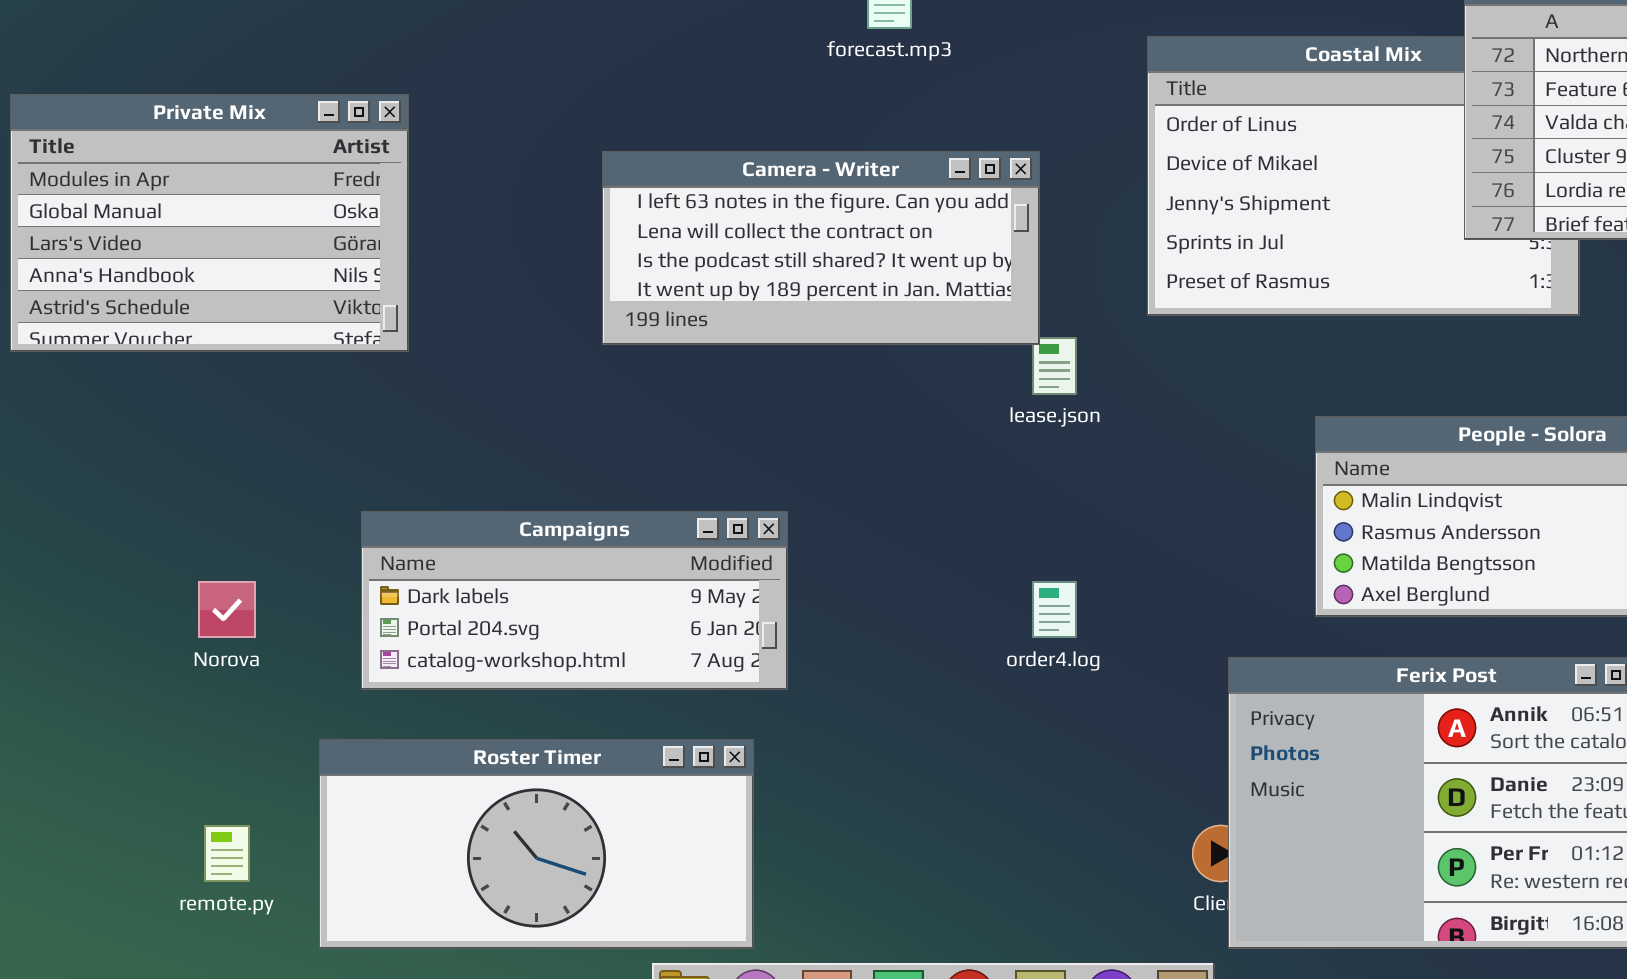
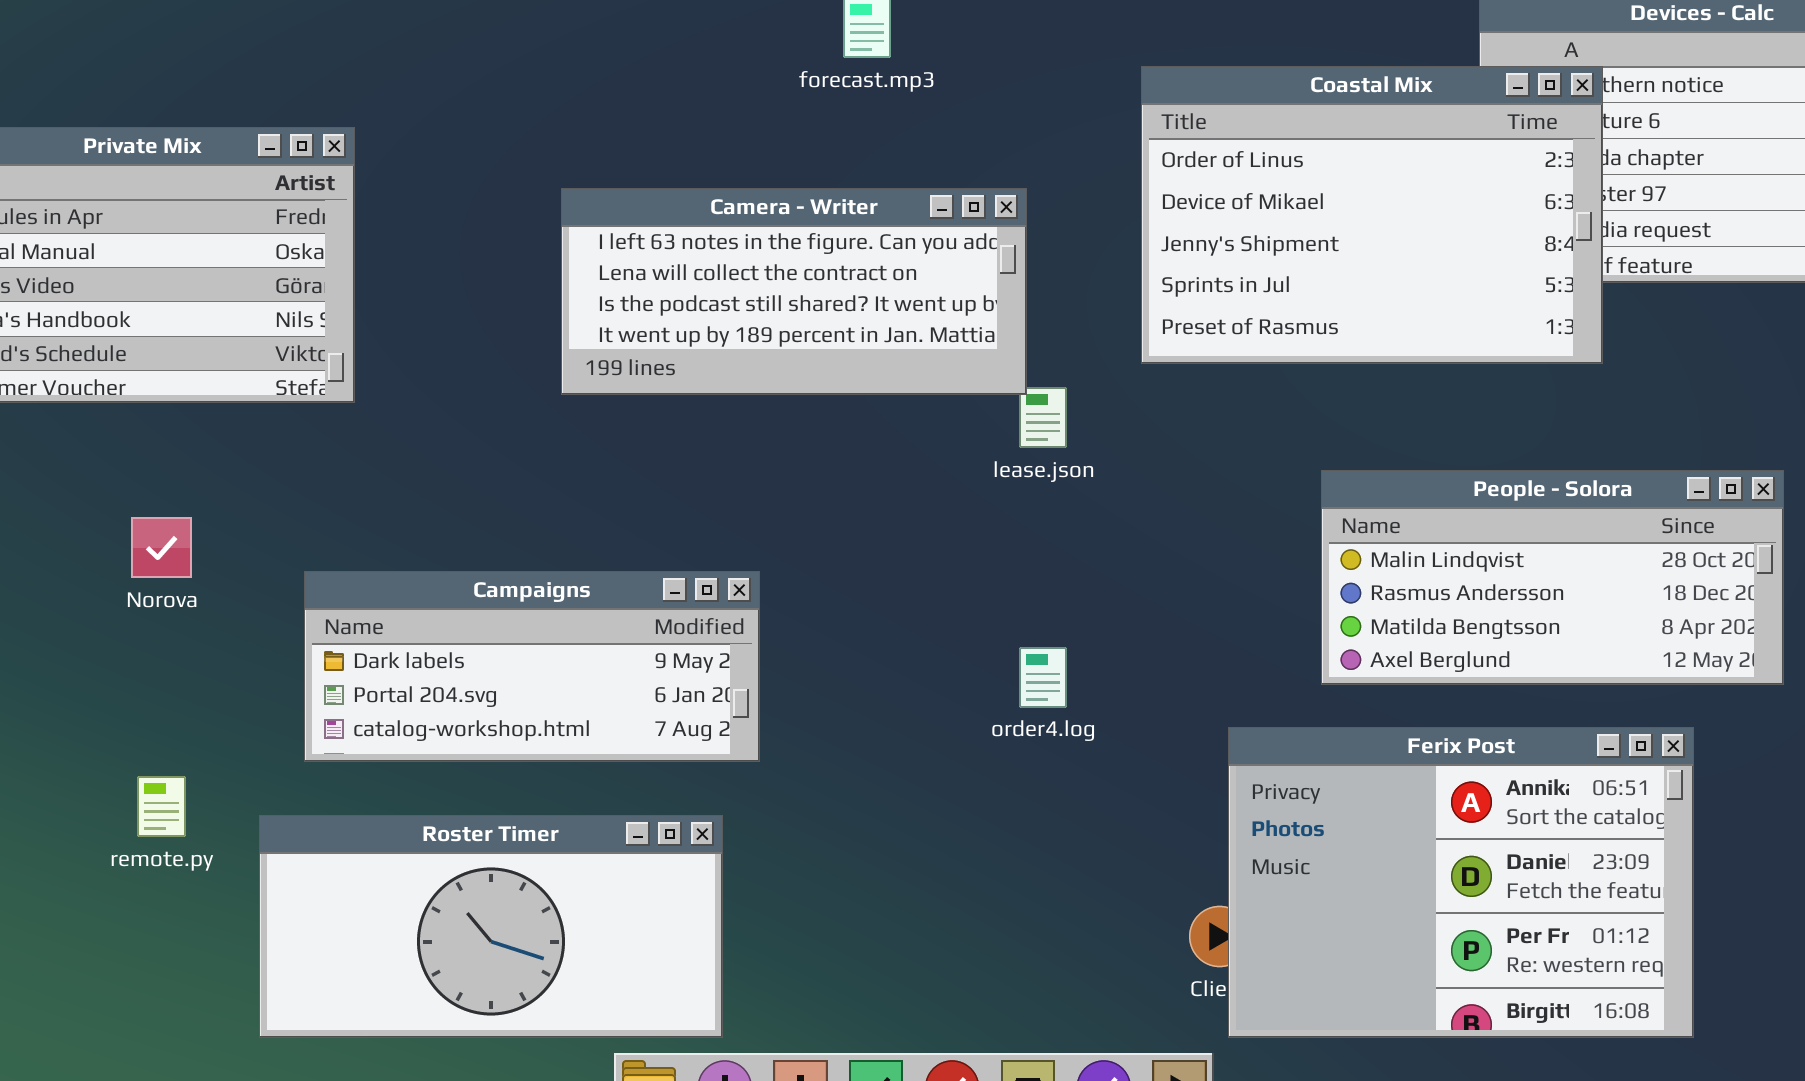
Coastal Mix: [1147,36,1580,316] -> [1141,66,1603,364], raised
Norova: [198,581,256,638] -> [131,517,192,578], moved
remote.py: [204,825,250,882] -> [137,776,186,837], moved

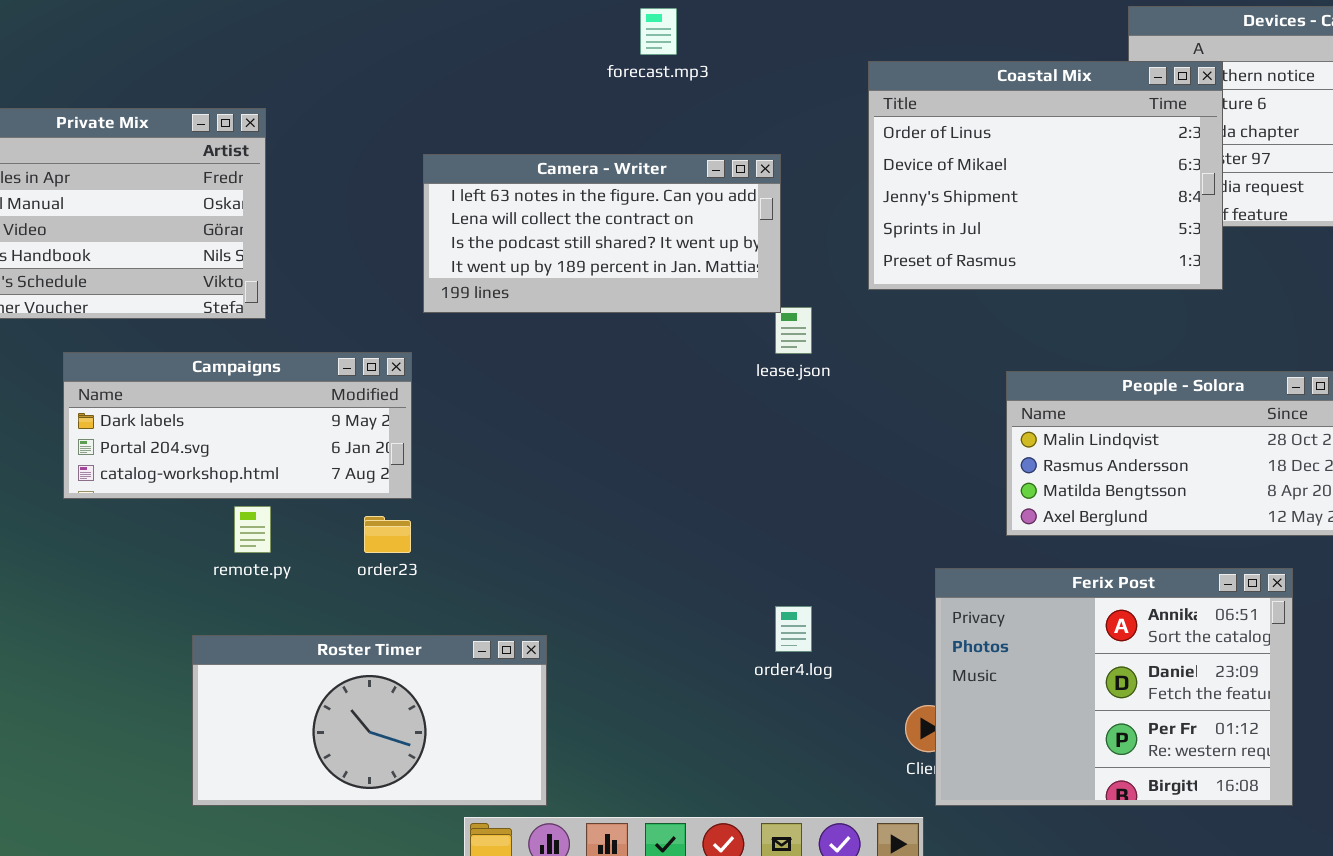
Campaigns: [304,571,760,762] -> [63,352,412,499], moved
order4.log: [1019,647,1067,708] -> [775,606,812,652], moved
remote.py: [137,776,186,837] -> [234,506,271,553], moved

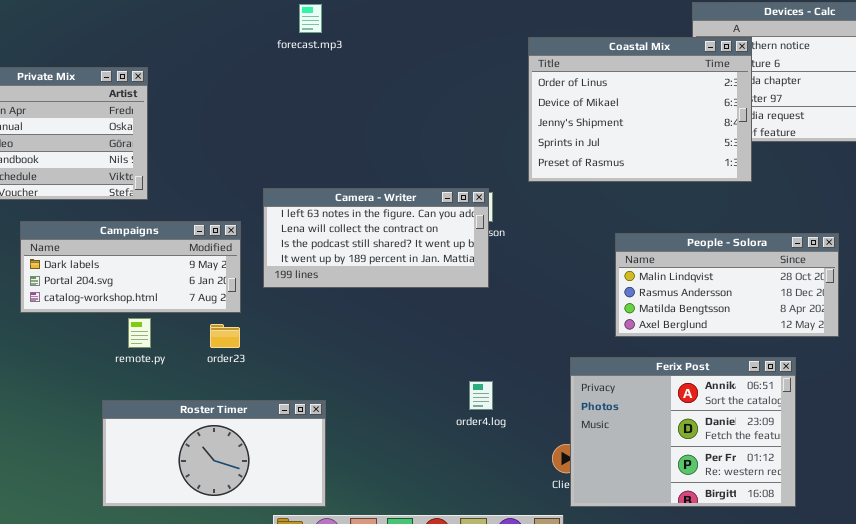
forecast.mp3: [640,8,677,55] -> [299,4,322,33], moved
Camera - Writer: [423,154,781,313] -> [263,188,489,288], moved

